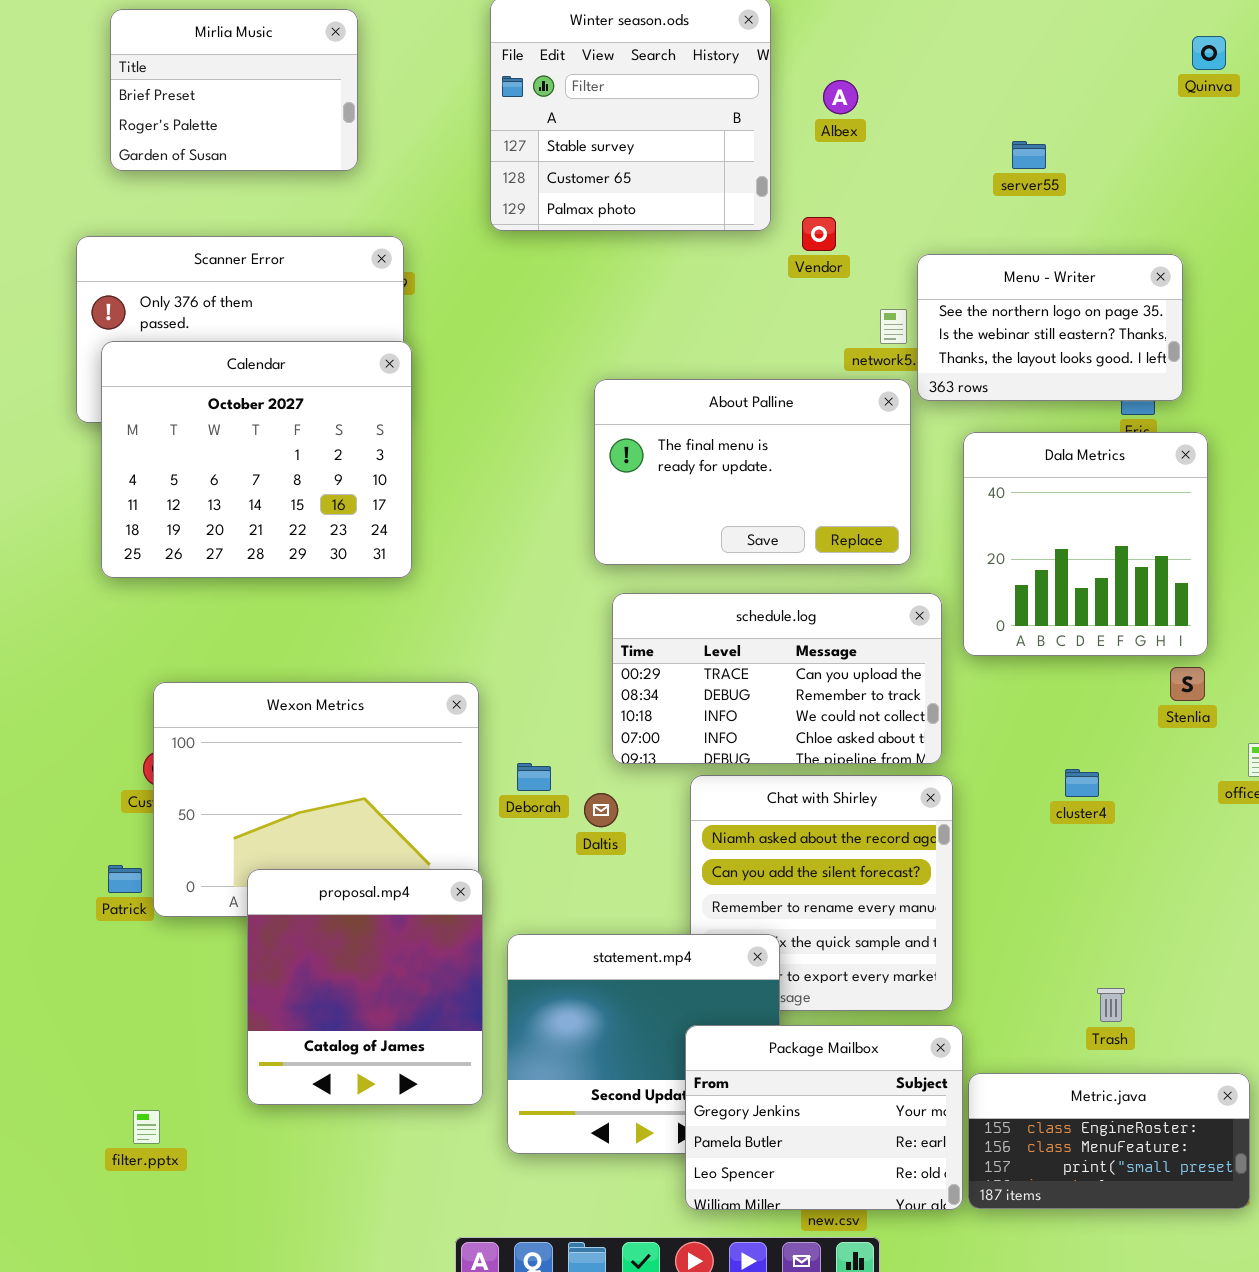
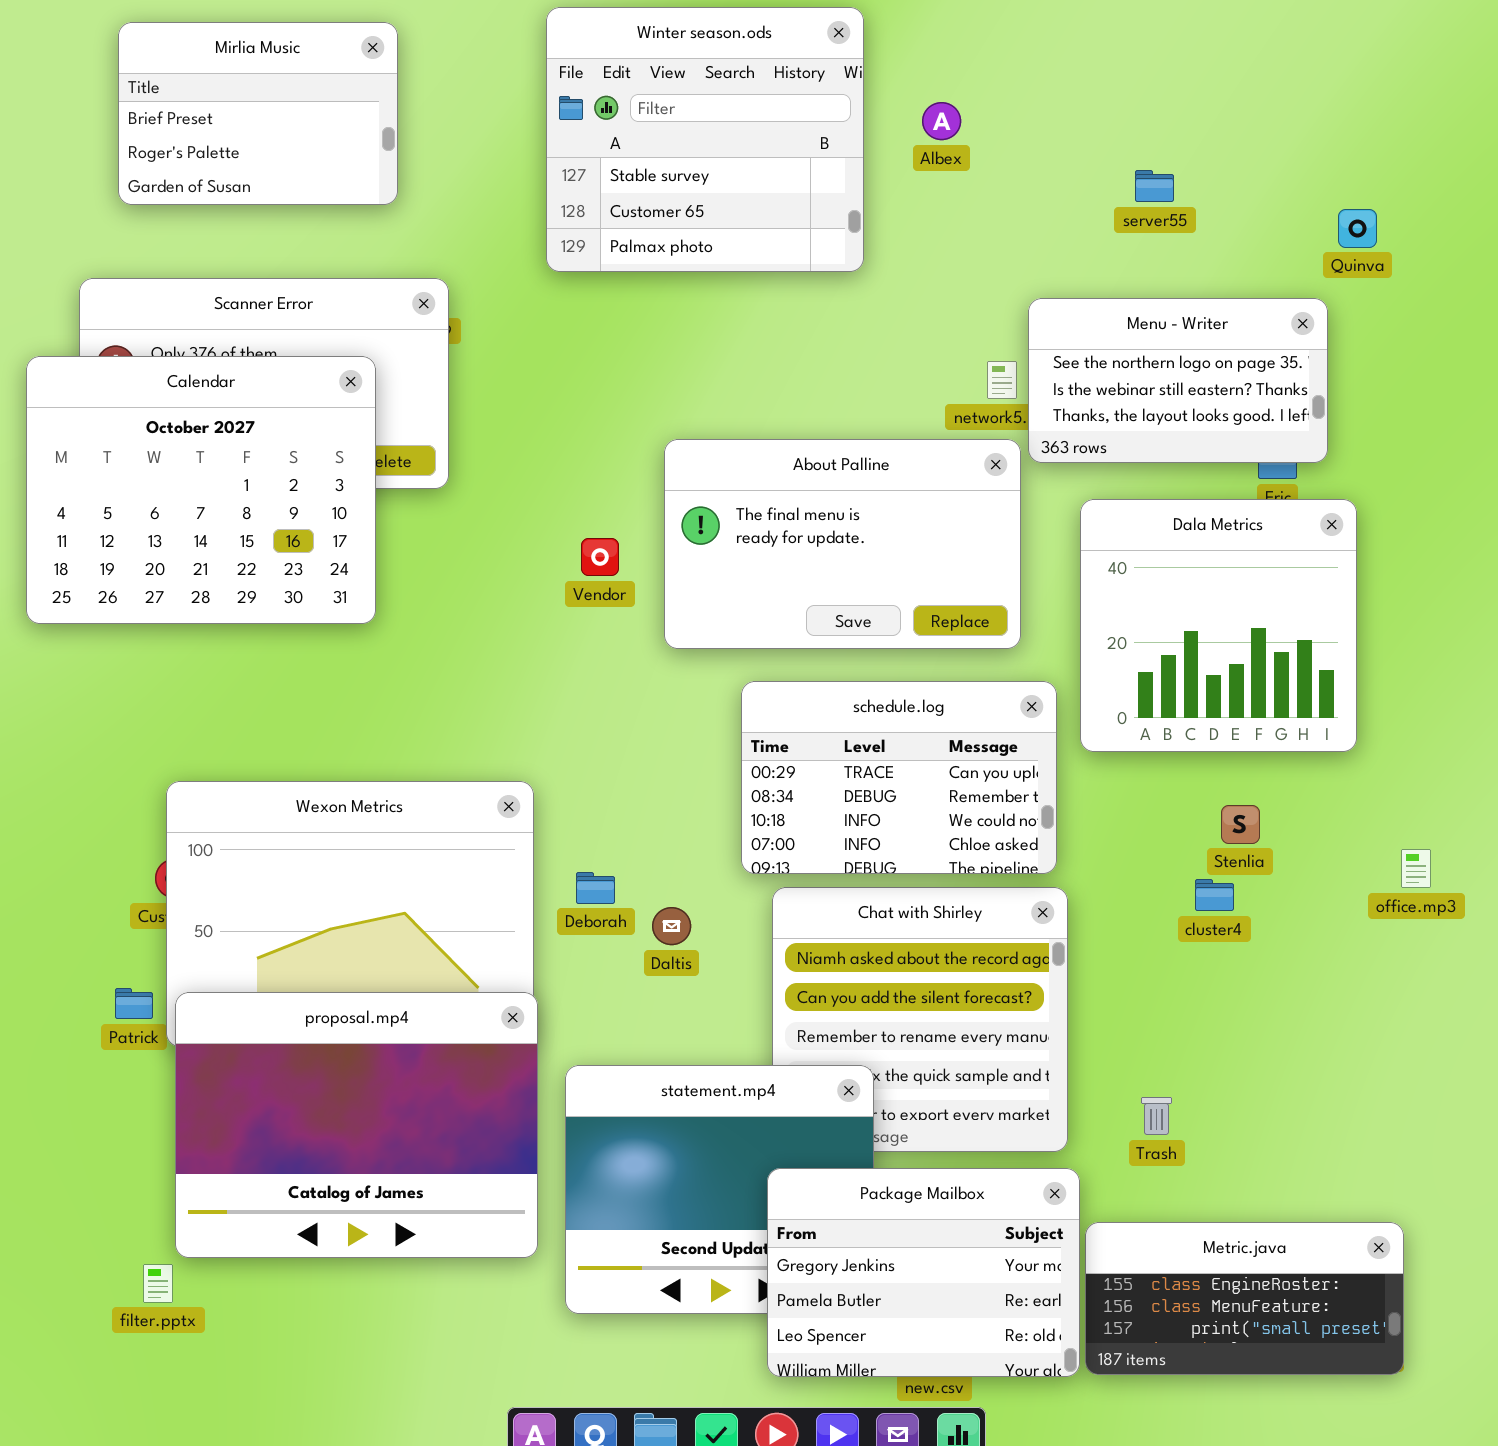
Quinva: [1192,36,1226,70] -> [1338,209,1377,248], moved
Vendor: [802,217,836,251] -> [581,538,619,576], moved
Calendar: [101,341,412,578] -> [26,356,376,624], moved
schedule.log: [612,593,942,764] -> [741,681,1057,874], resized
Stenlia: [1170,667,1205,701] -> [1221,805,1260,844], moved
proposal.mp4: [247,869,483,1105] -> [175,992,538,1258], resized
Trash: [1097,988,1125,1022] -> [1141,1097,1172,1135], moved

